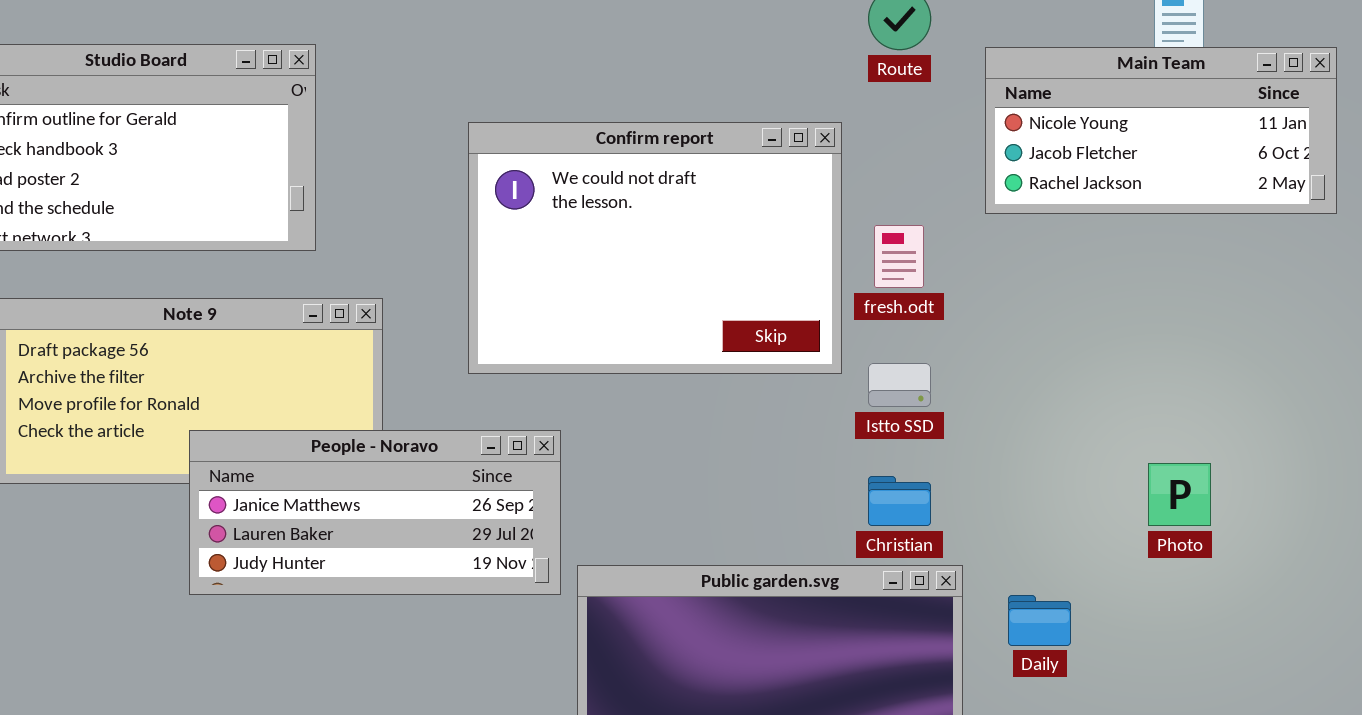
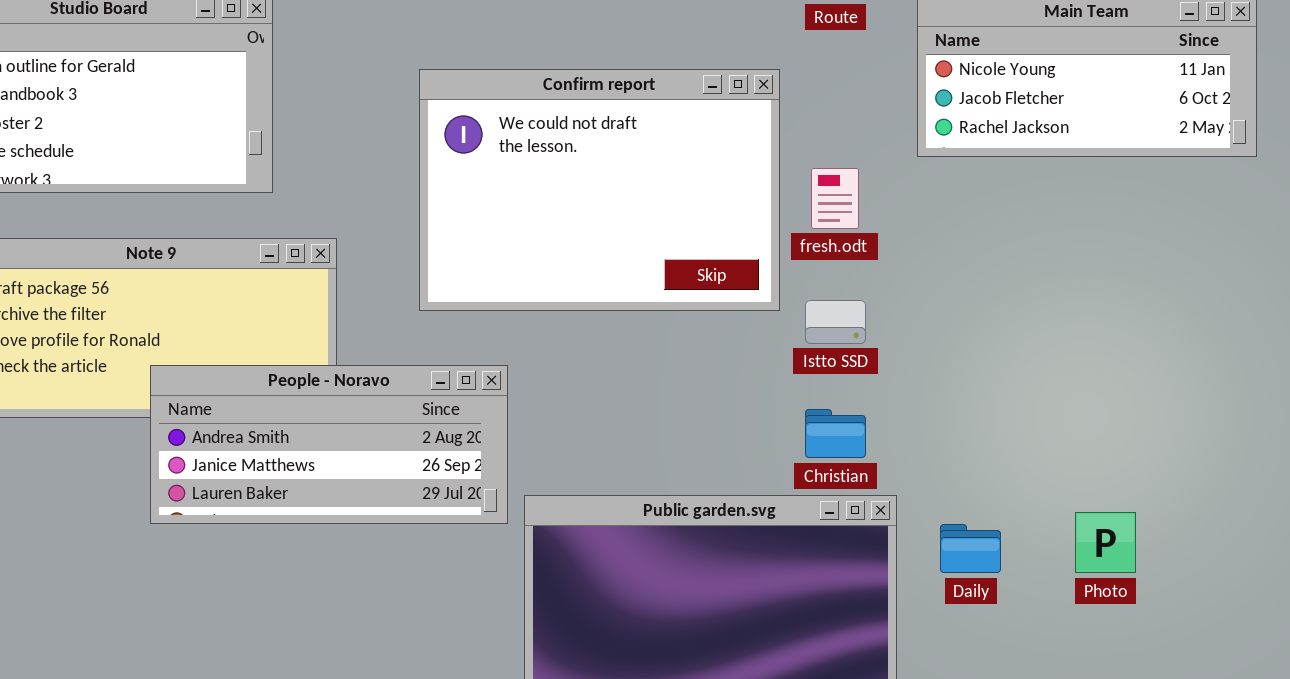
People - Noravo: [189,430,561,595] -> [150,365,508,524], scrolled up 1 row
Photo: [1148,463,1211,526] -> [1075,512,1136,573], moved

